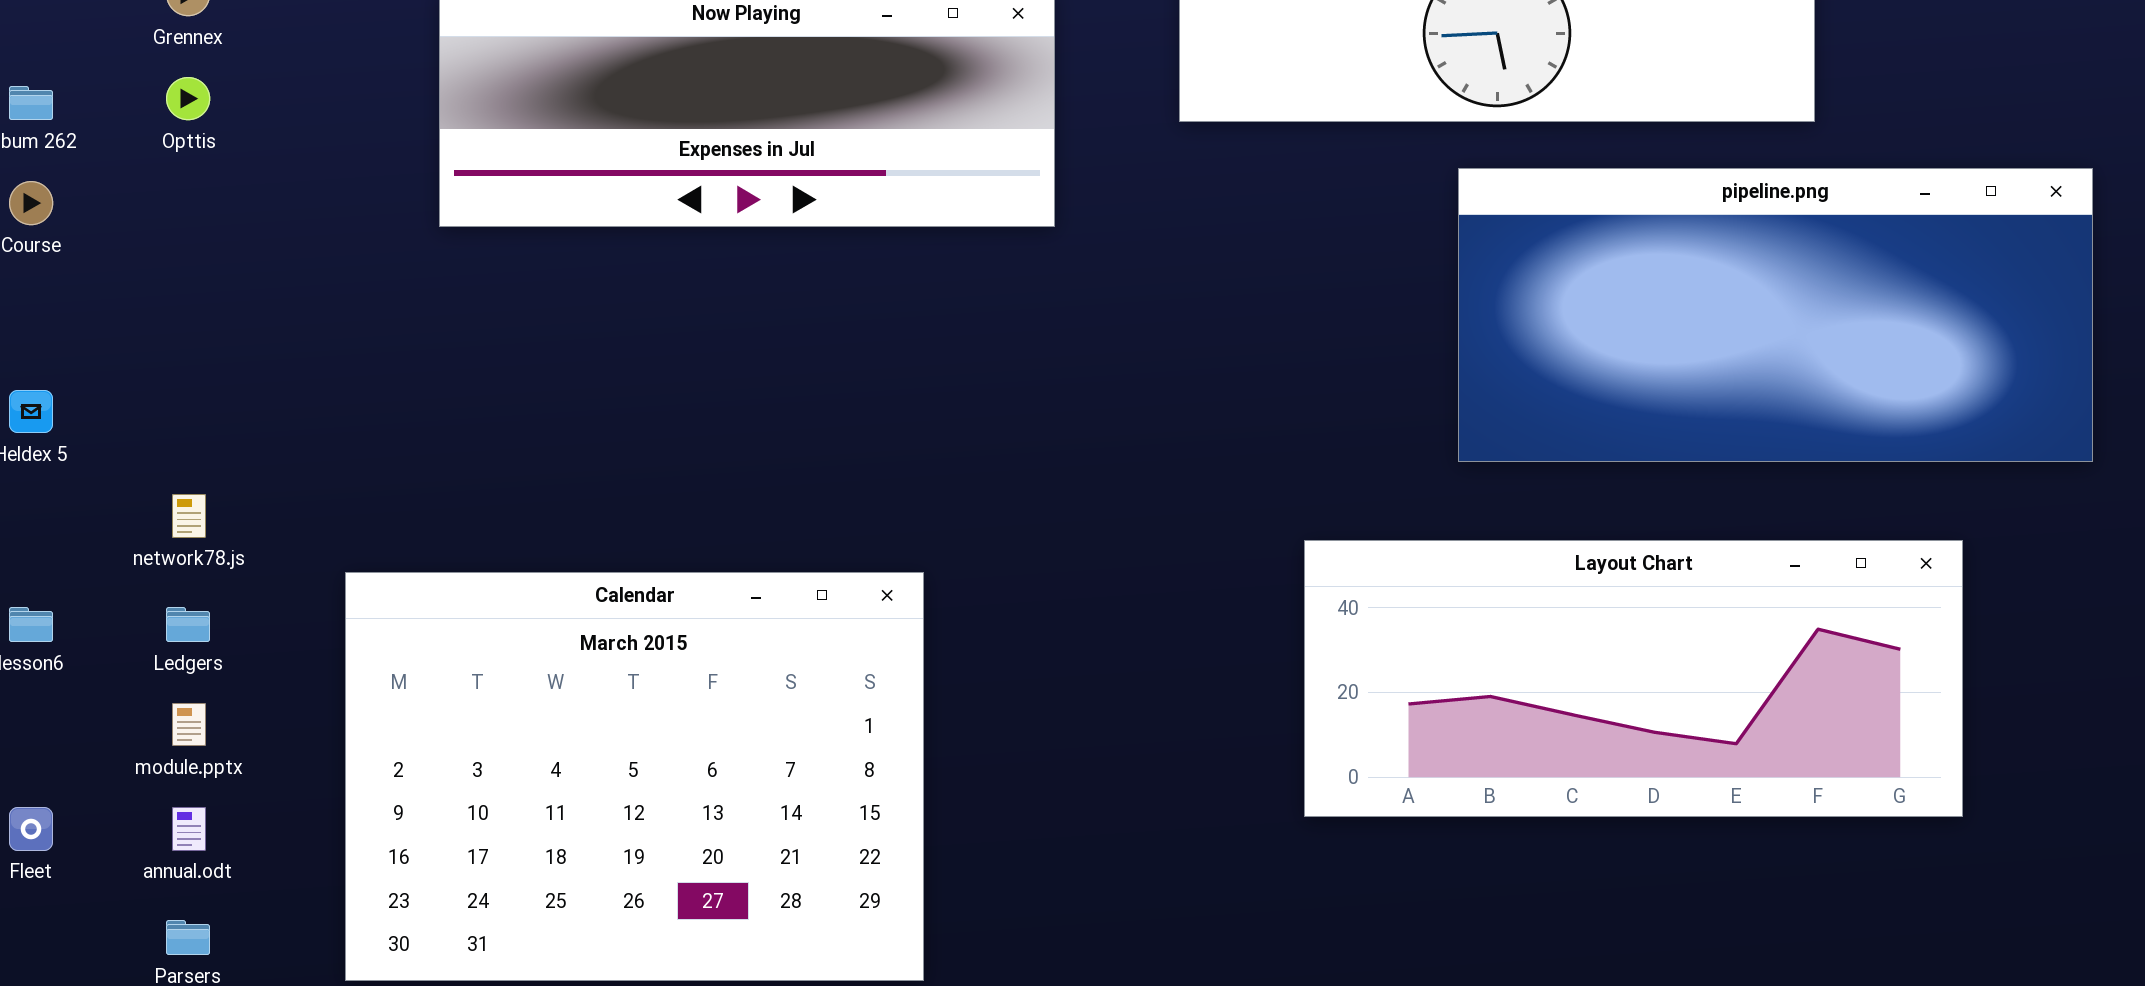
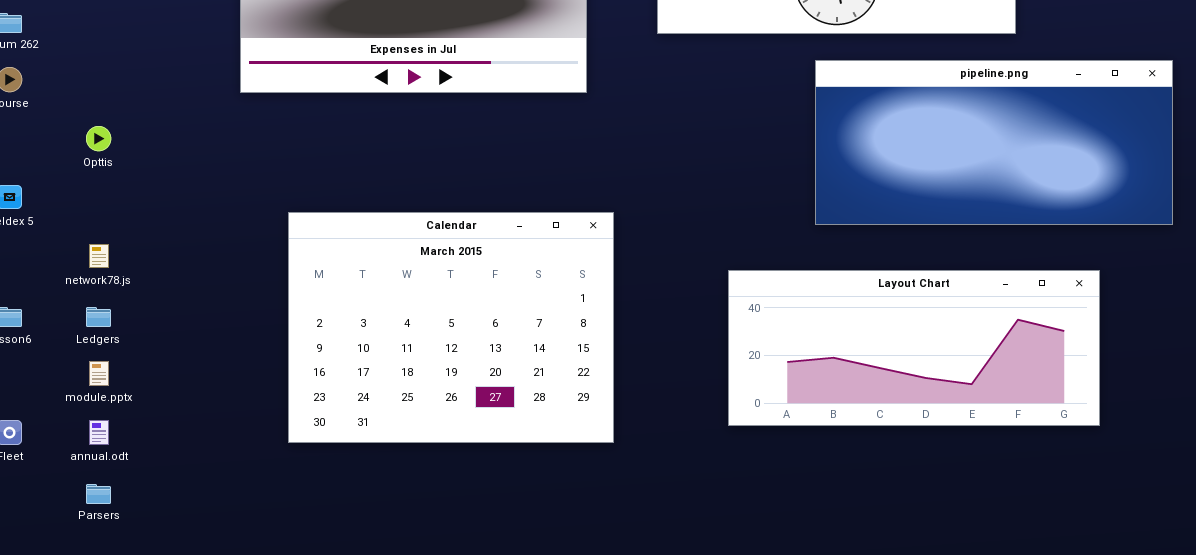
Opttis: [166,77,210,120] -> [86,126,111,151], moved
Calendar: [345,572,924,981] -> [288,212,614,443], moved

